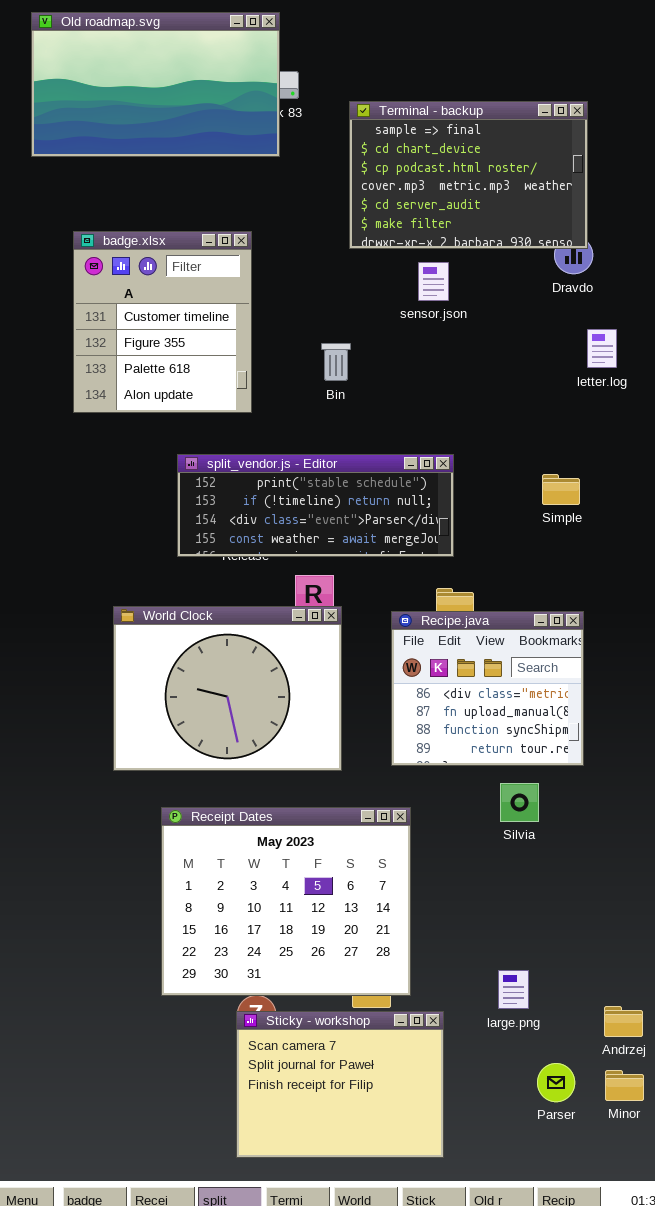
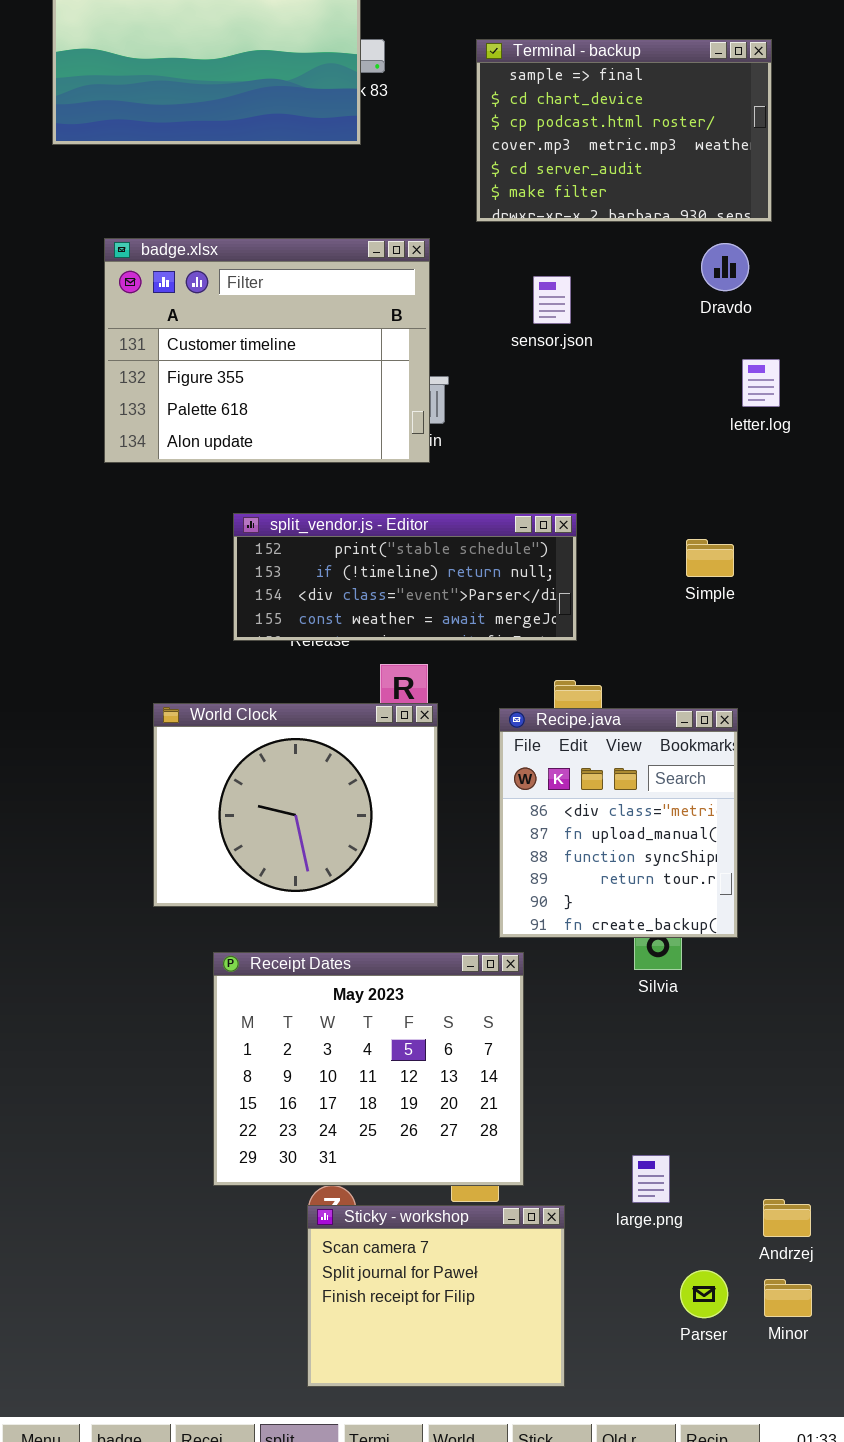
Terminal - backup: [349,101,588,249] -> [476,39,772,222], moved
badge.xlsx: [73,231,252,413] -> [104,238,430,463], resized
Recipe.java: [391,611,584,766] -> [499,708,738,938], resized

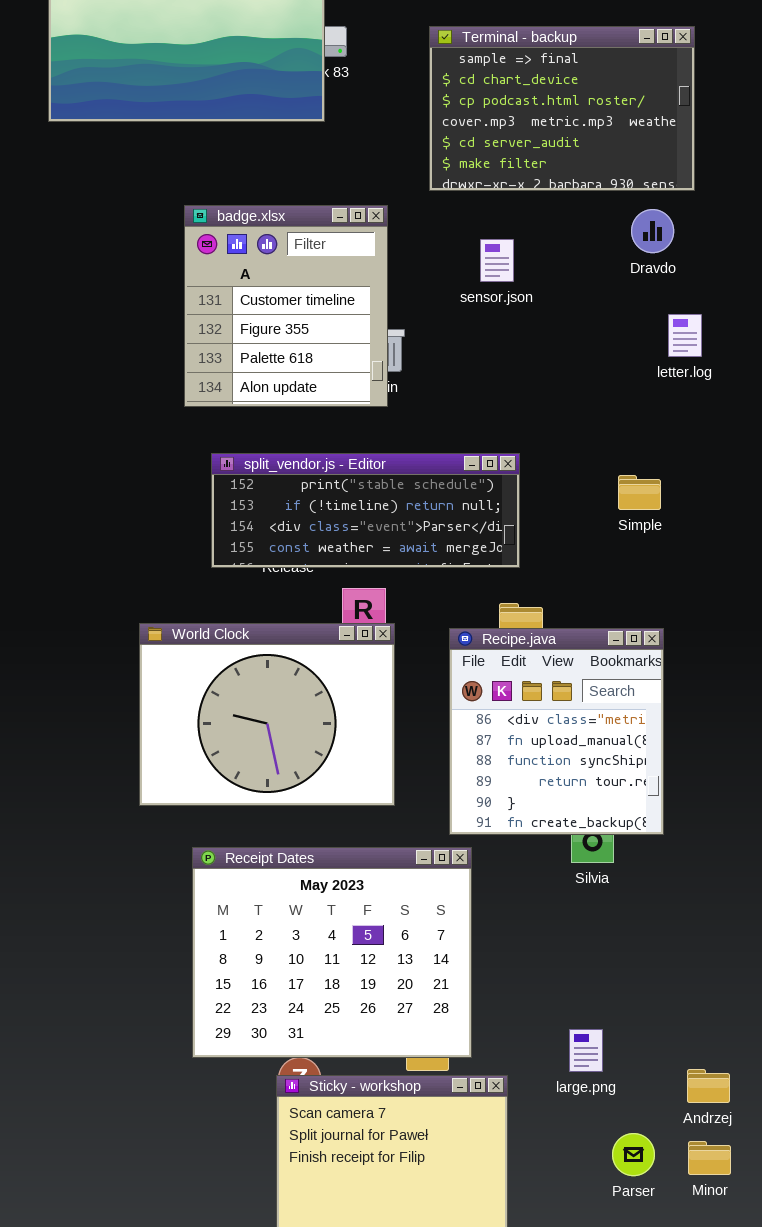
badge.xlsx: [104,238,430,463] -> [184,205,388,407], resized

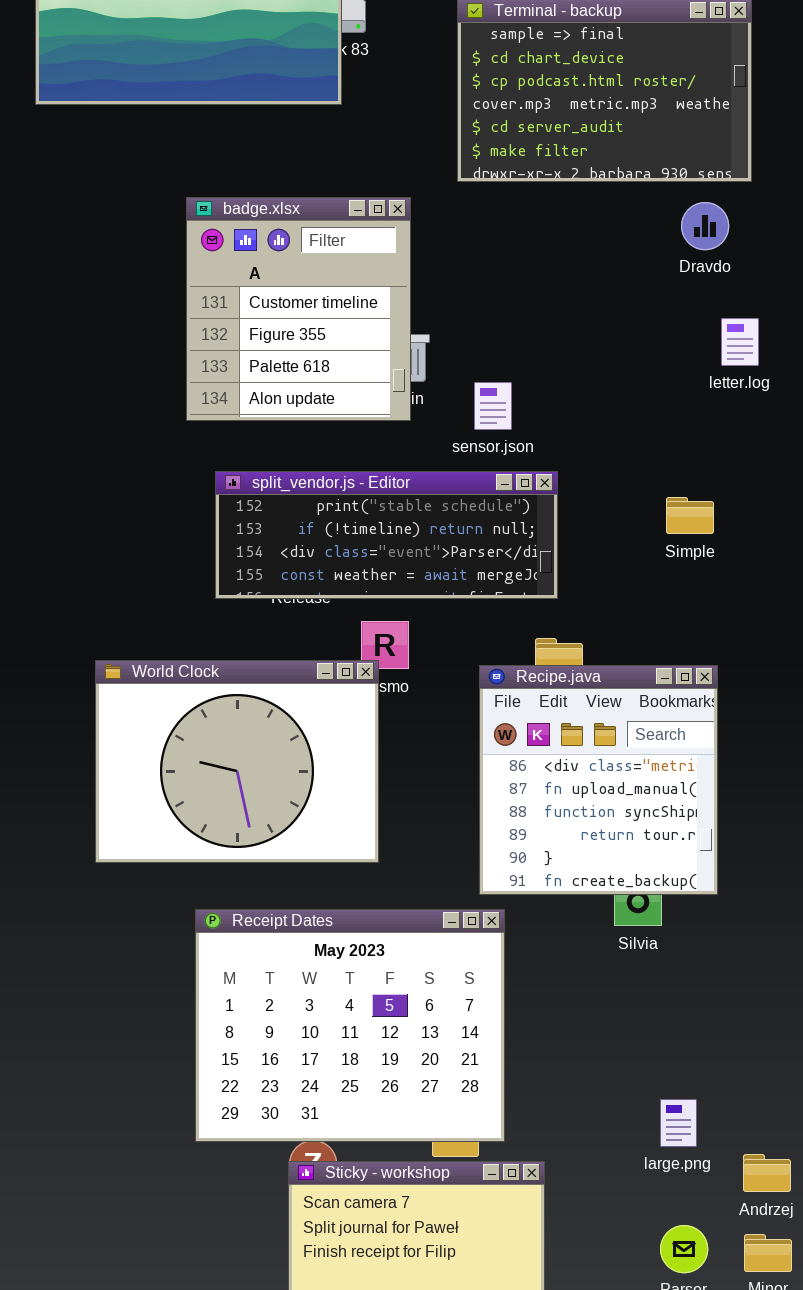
sensor.json: [480,239,514,282] -> [474,382,512,430], moved
World Clock: [139,623,395,806] -> [95,660,379,863], moved
large.png: [569,1029,603,1072] -> [660,1099,697,1147], moved

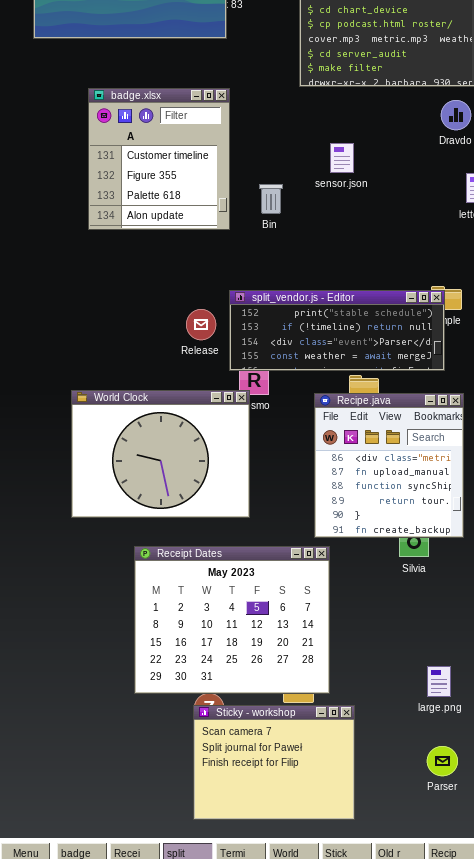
badge.xlsx: [186,197,411,421] -> [88,88,230,230], moved
sensor.json: [474,382,512,430] -> [330,143,354,173], moved
split_vendor.js - Editor: [215,471,558,599] -> [229,290,445,371], moved

